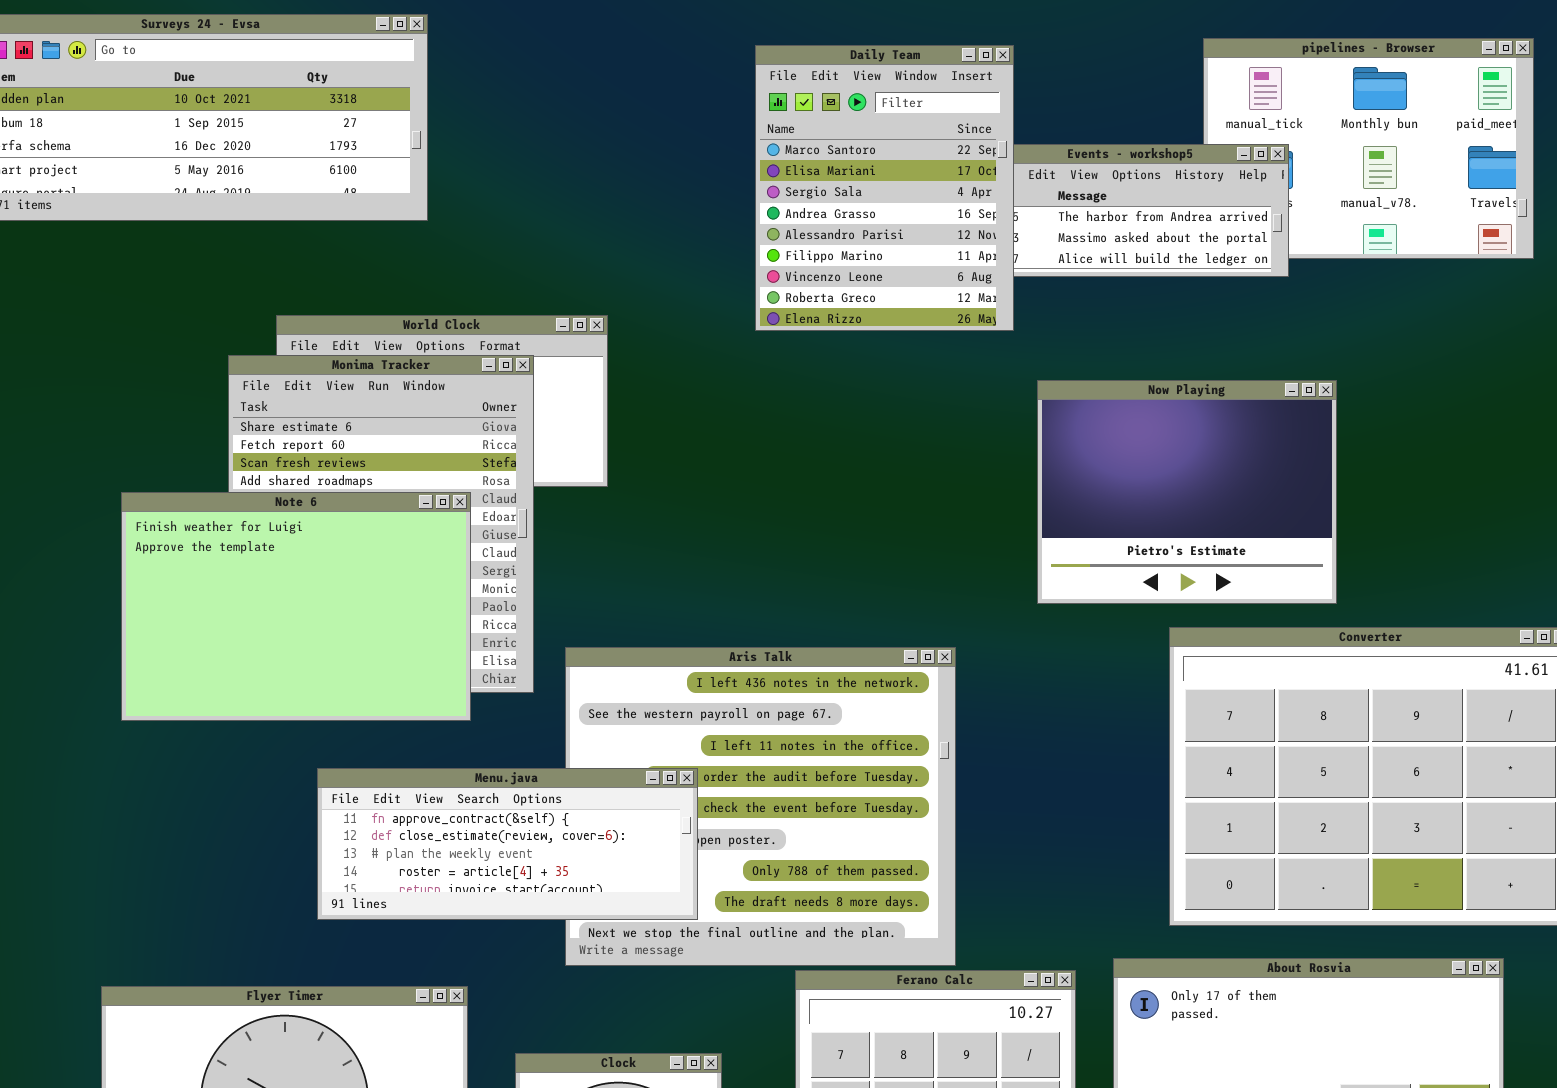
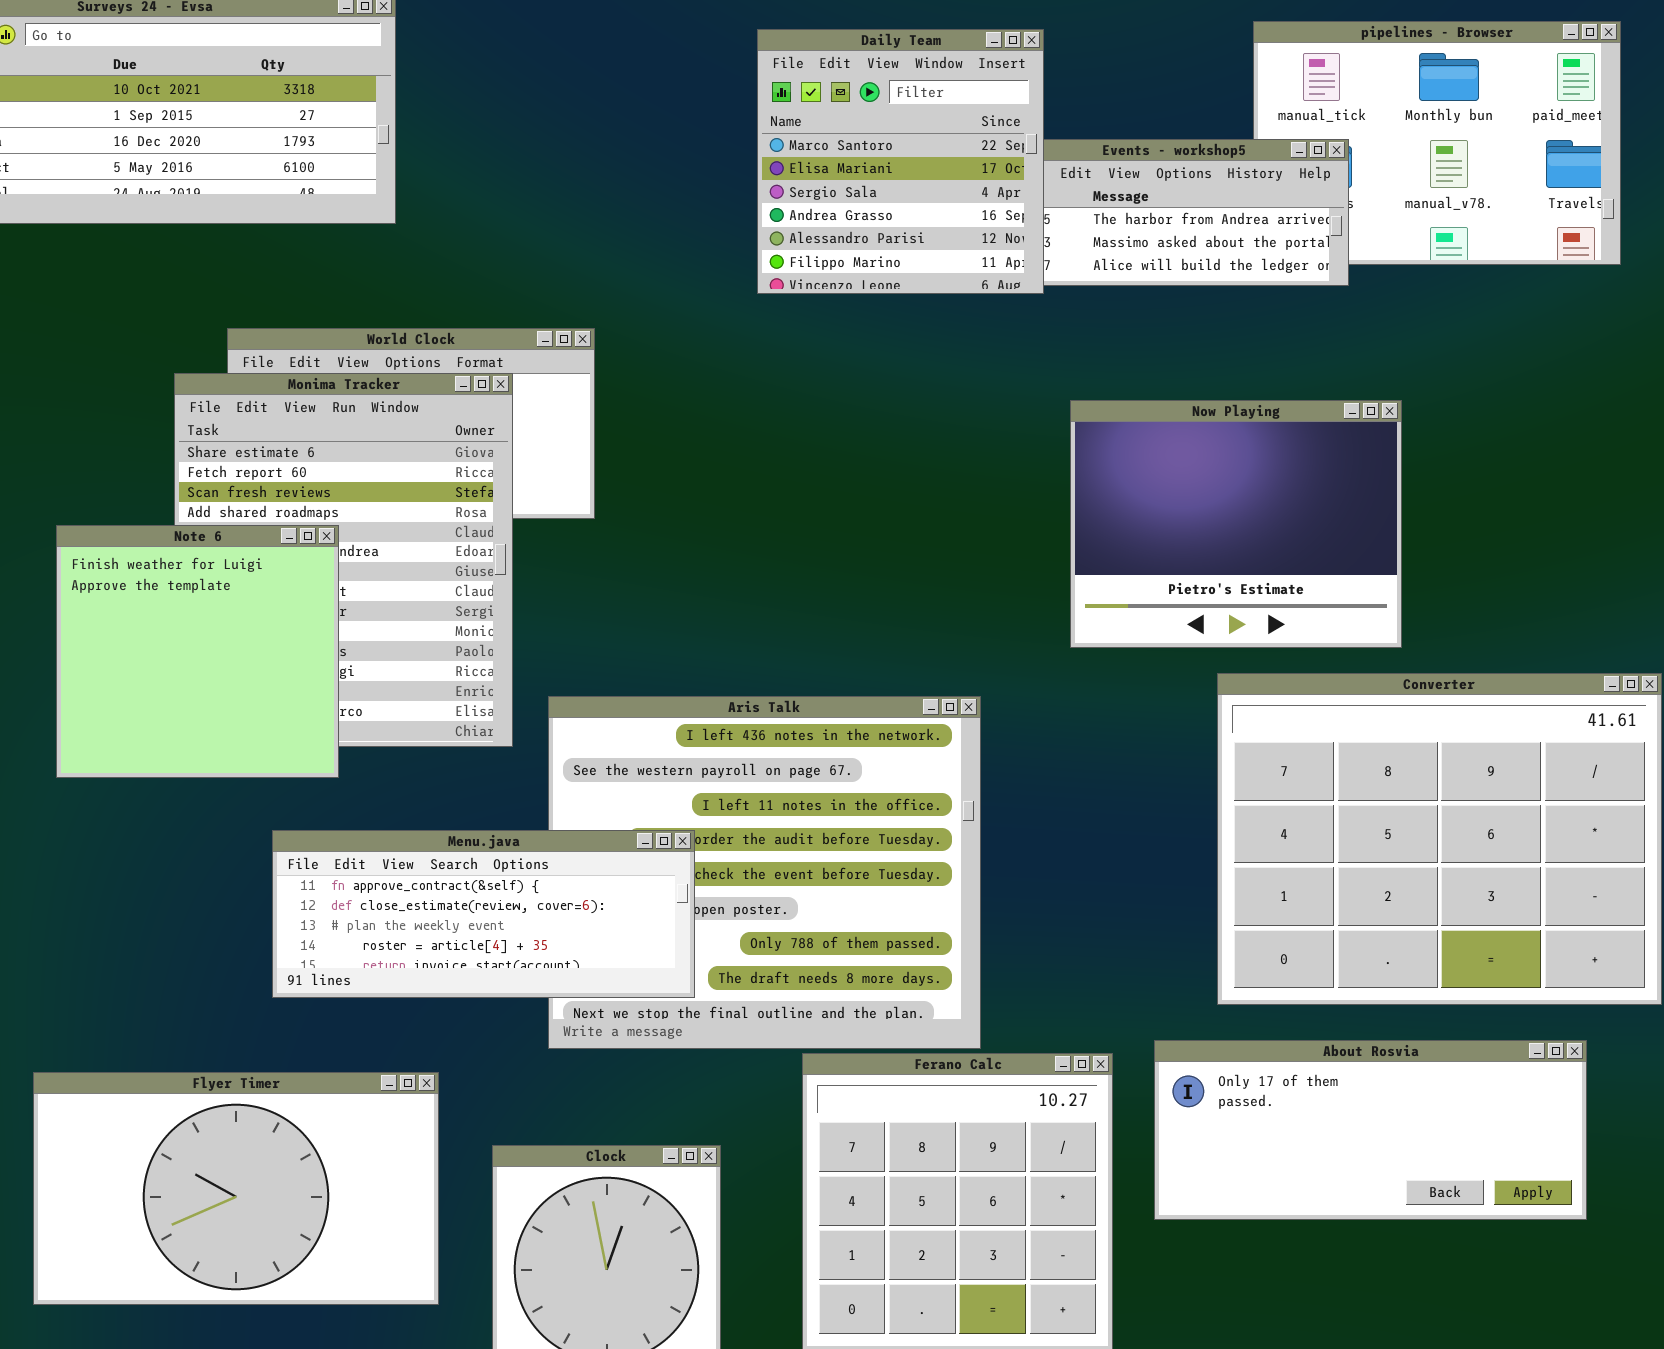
Daily Team: [755,45,1014,331] -> [757,29,1044,294], resized
Note 6: [121,492,471,721] -> [56,525,339,778], resized

